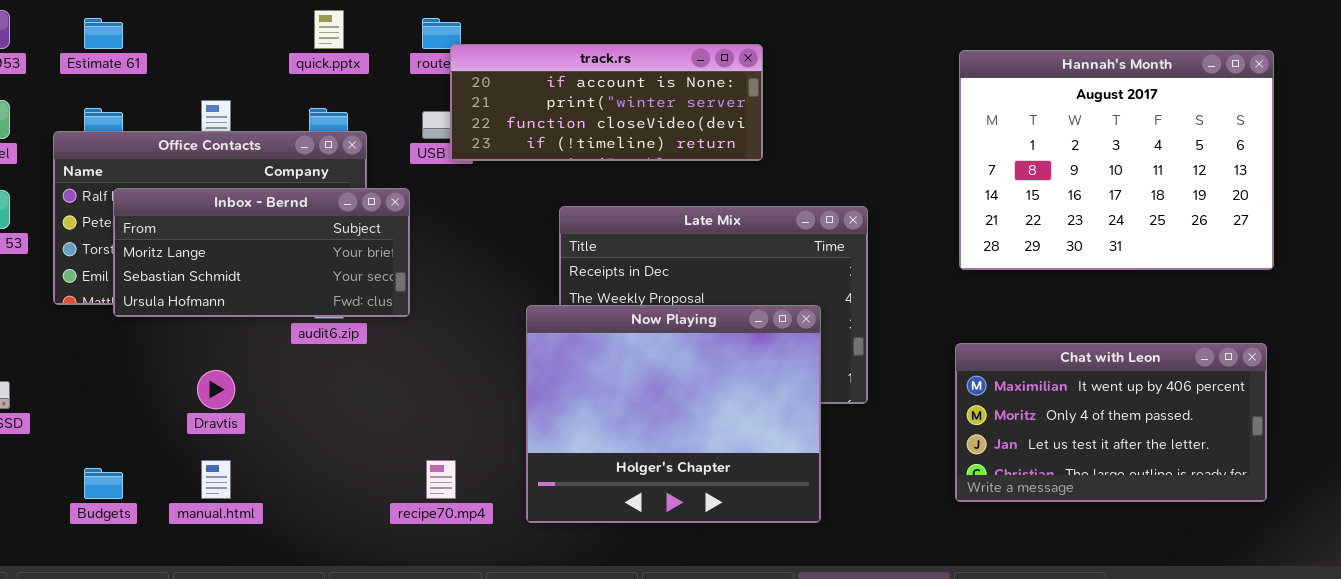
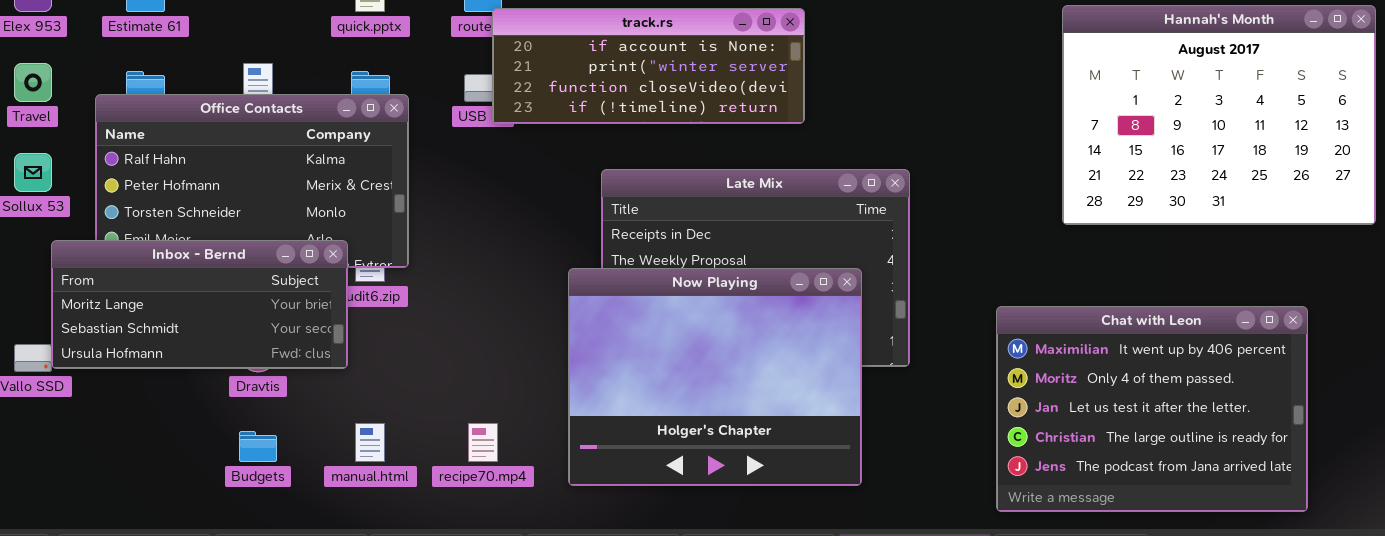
Hannah's Month: [959,50,1274,270] -> [1062,5,1376,225], moved
Inbox - Bernd: [113,188,410,317] -> [51,240,348,369], moved
Chat with Leon: [955,343,1267,502] -> [996,306,1308,512], resized
manual.html: [201,460,231,499] -> [355,423,385,462], moved
Budgets: [84,468,123,499] -> [239,431,277,462], moved

